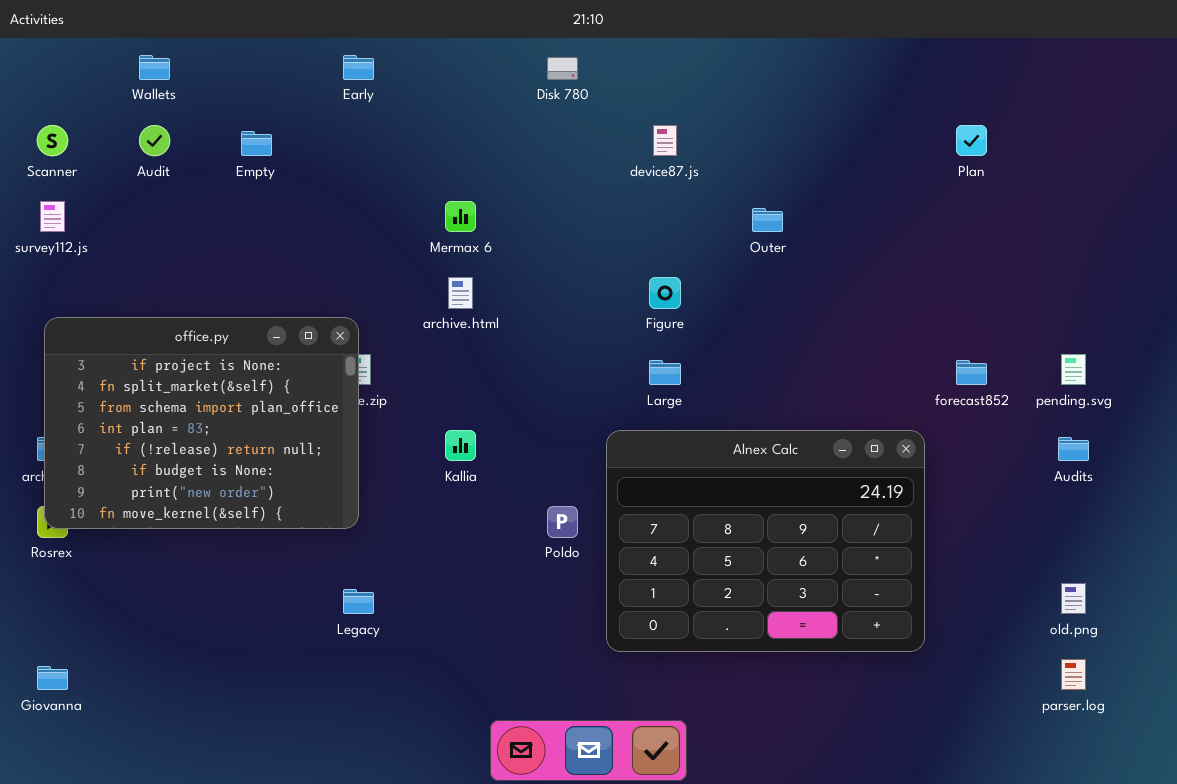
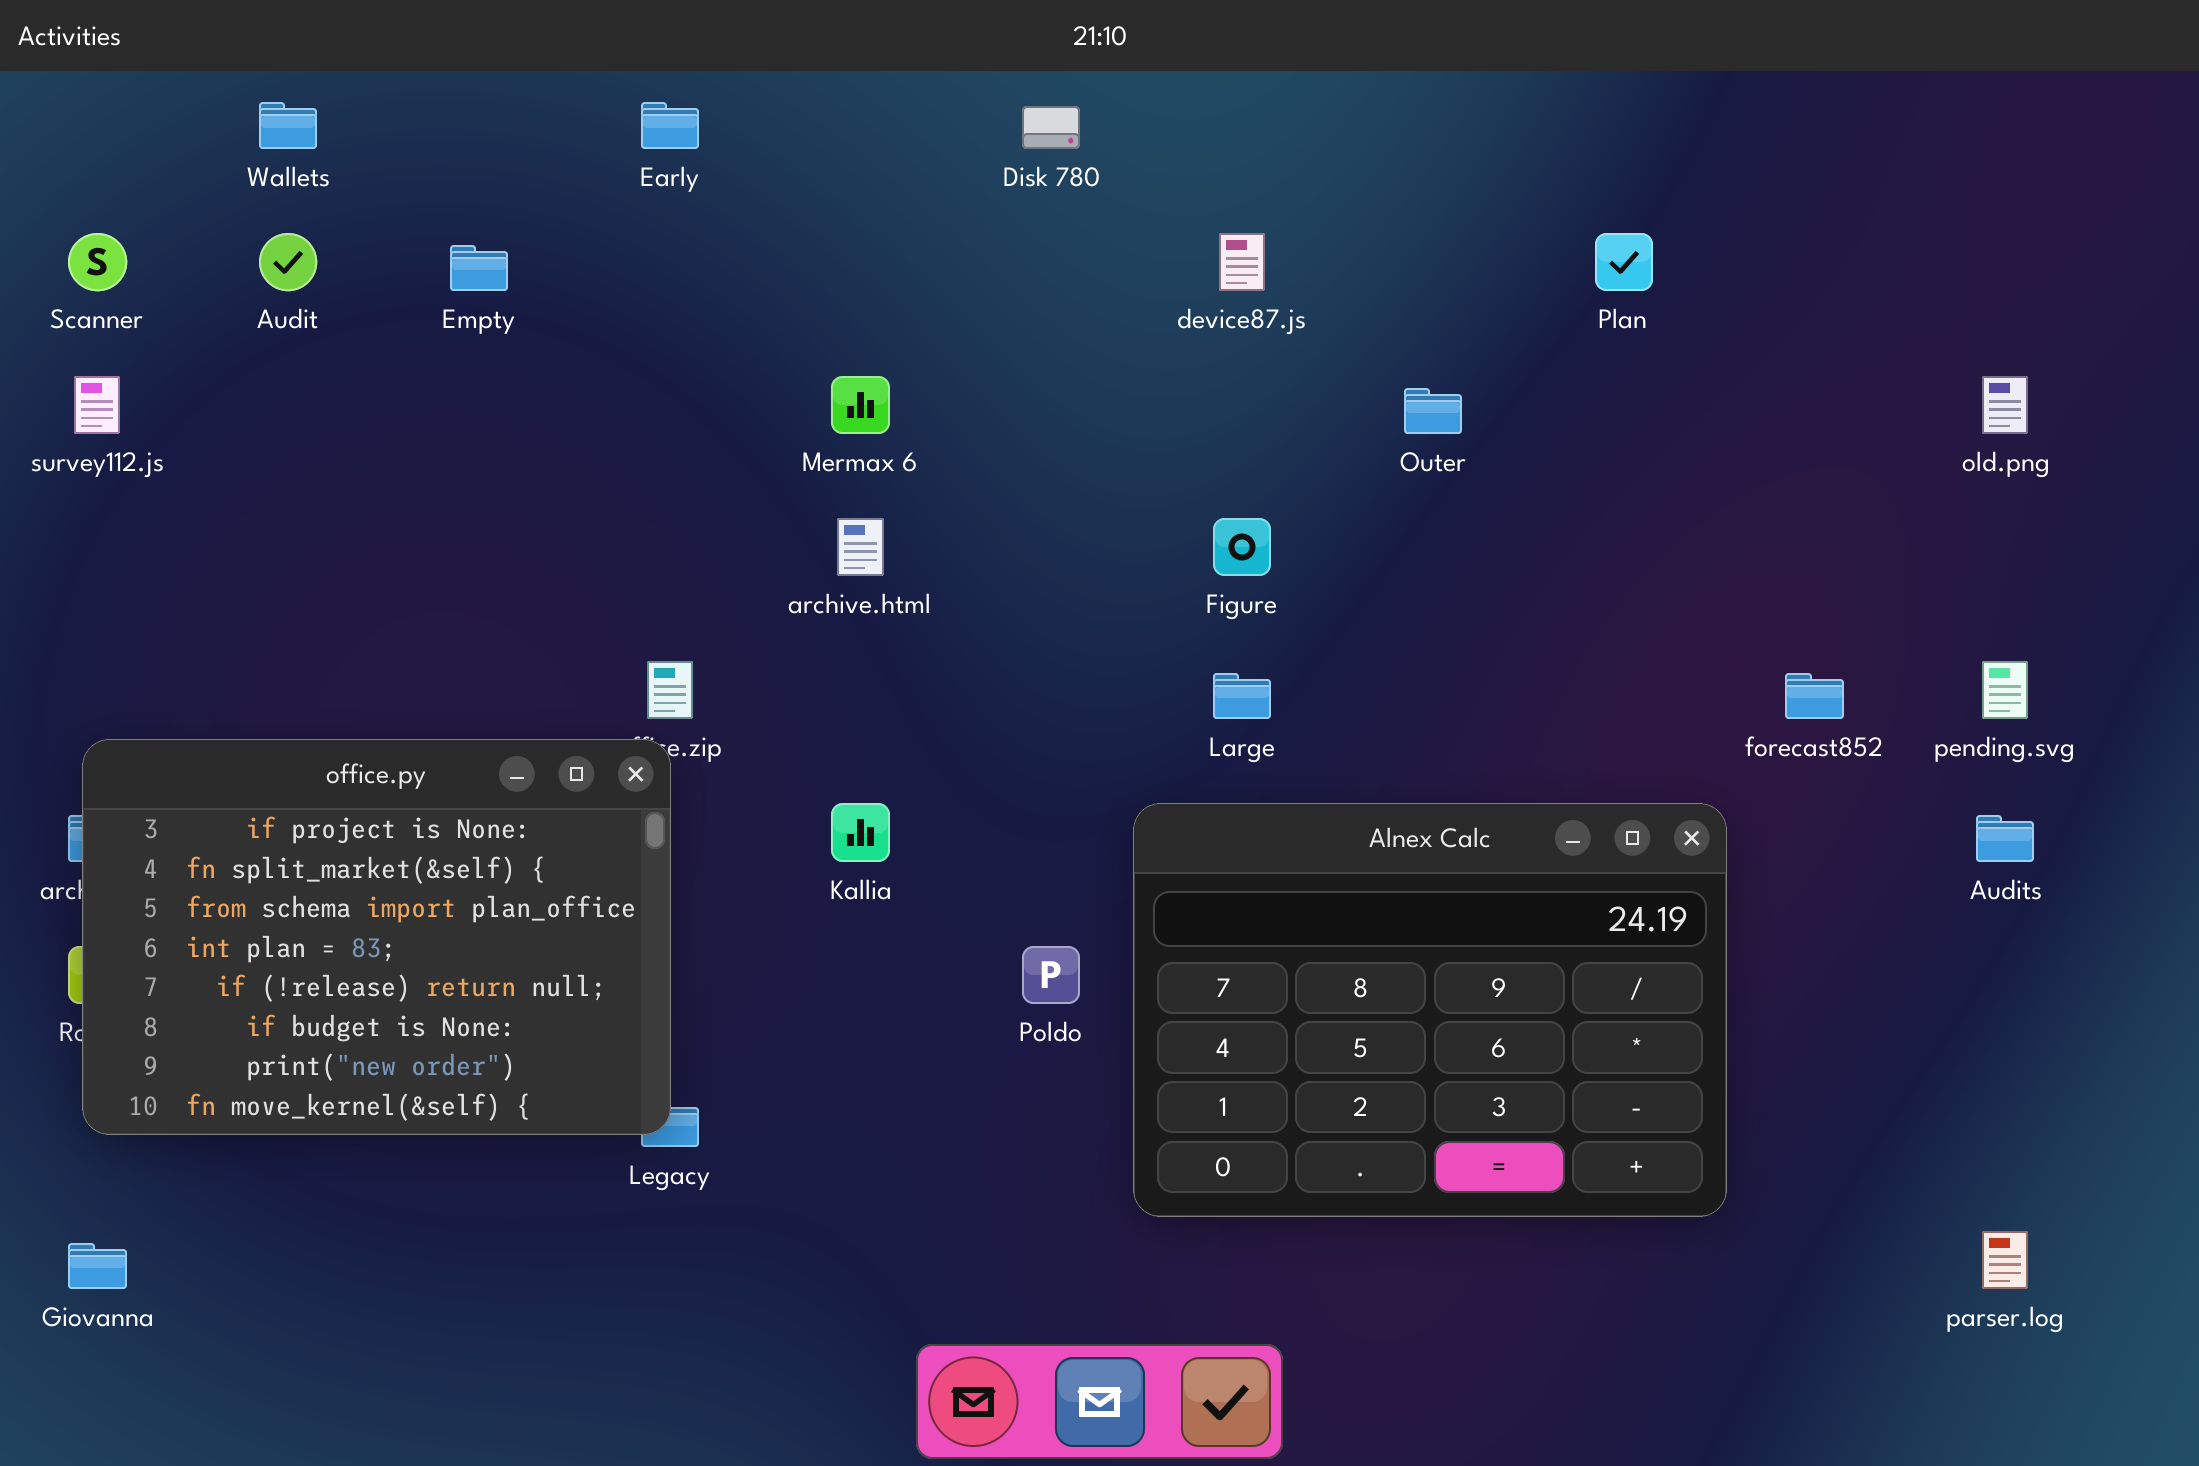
Plan: [956,125,987,156] -> [1595,233,1653,291], moved
office.py: [44,317,359,529] -> [82,739,671,1135], moved
old.png: [1061,583,1086,614] -> [1982,376,2028,434], moved

